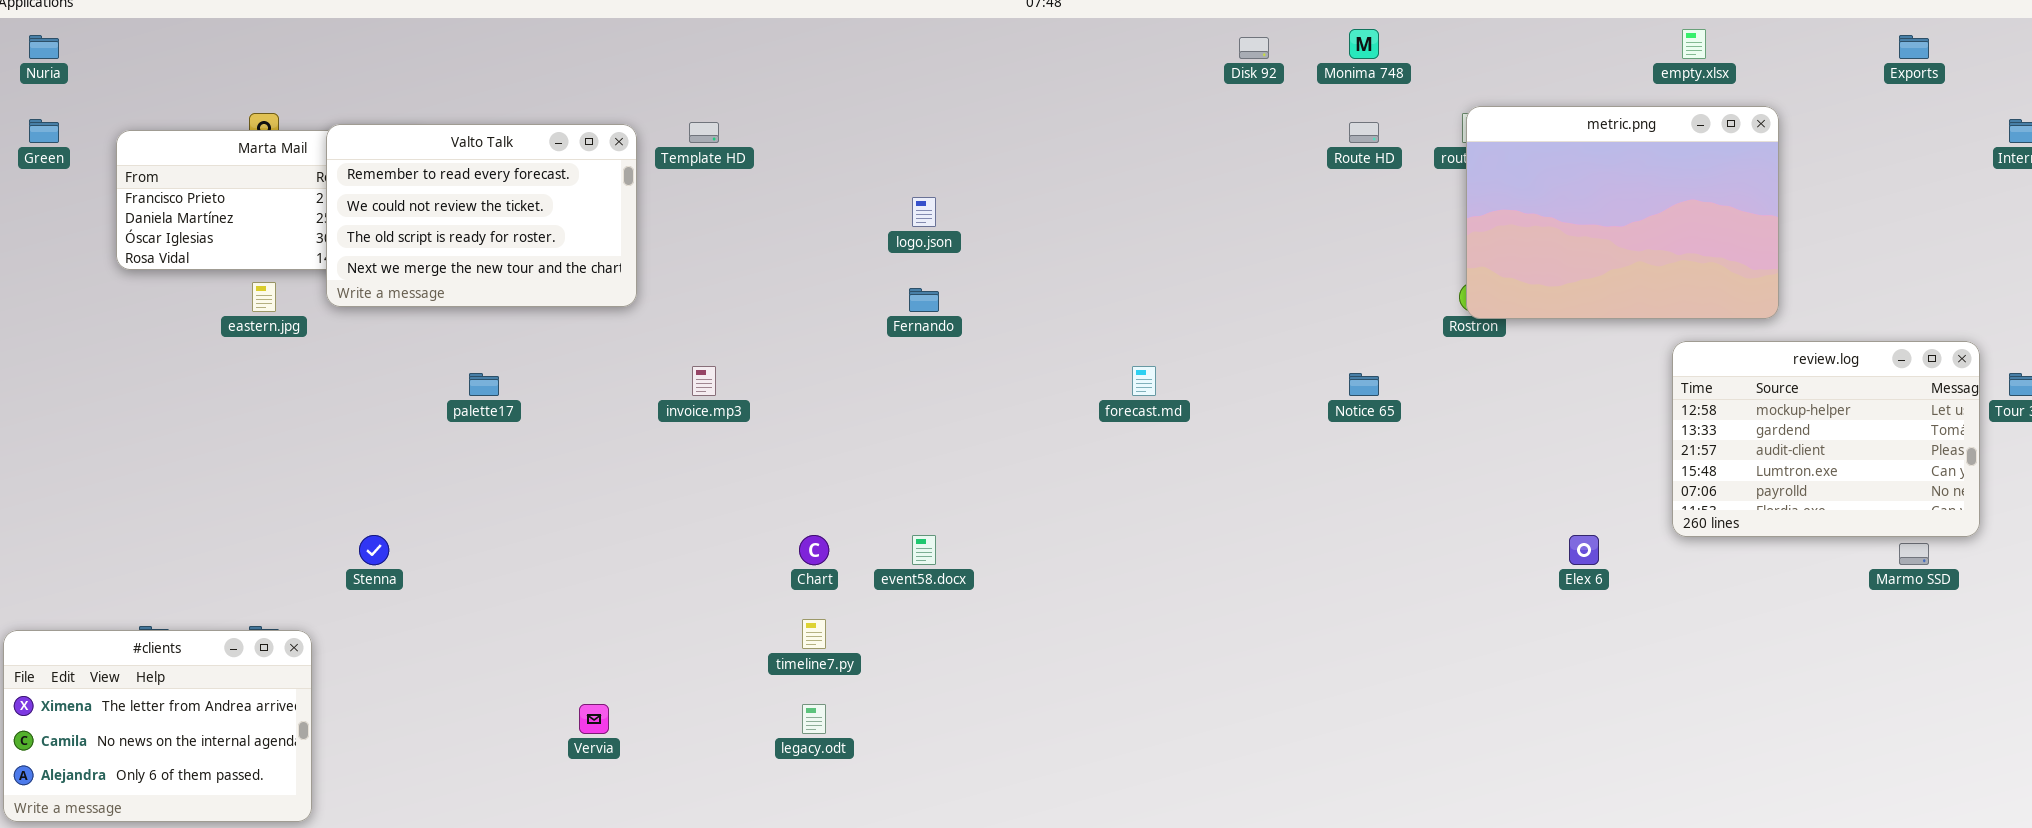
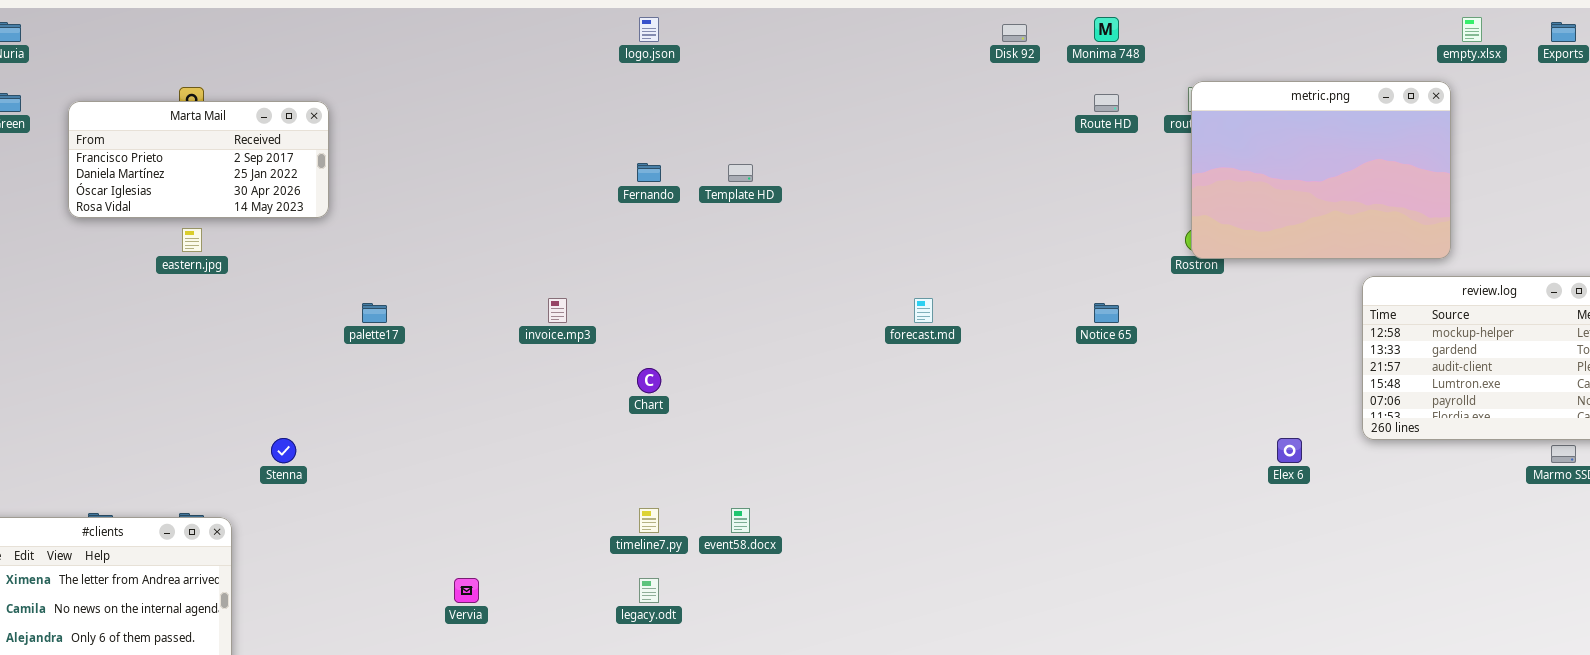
empty.xlsx: [1682,29,1706,59] -> [1462,17,1482,42], moved
Template HD: [689,122,719,143] -> [728,164,753,182], moved
Valto Talk: [326,124,637,307] -> none, closed
logo.json: [912,197,936,227] -> [639,17,659,42], moved
Fernando: [909,288,939,312] -> [637,163,661,182], moved
Chart: [799,535,829,565] -> [637,368,661,393], moved
event58.docx: [912,535,936,565] -> [731,508,750,533], moved

